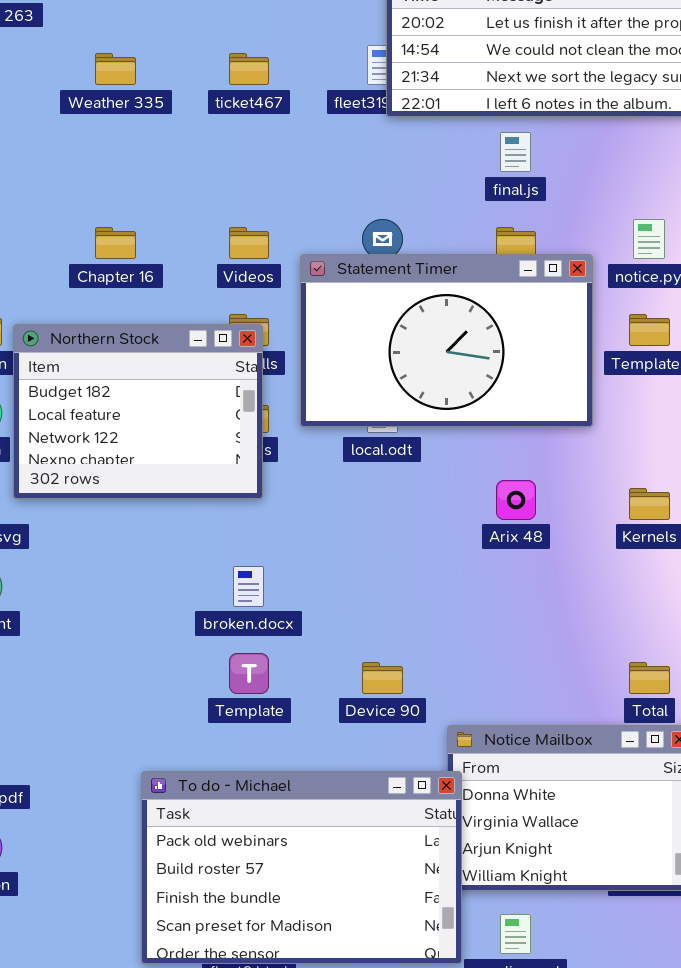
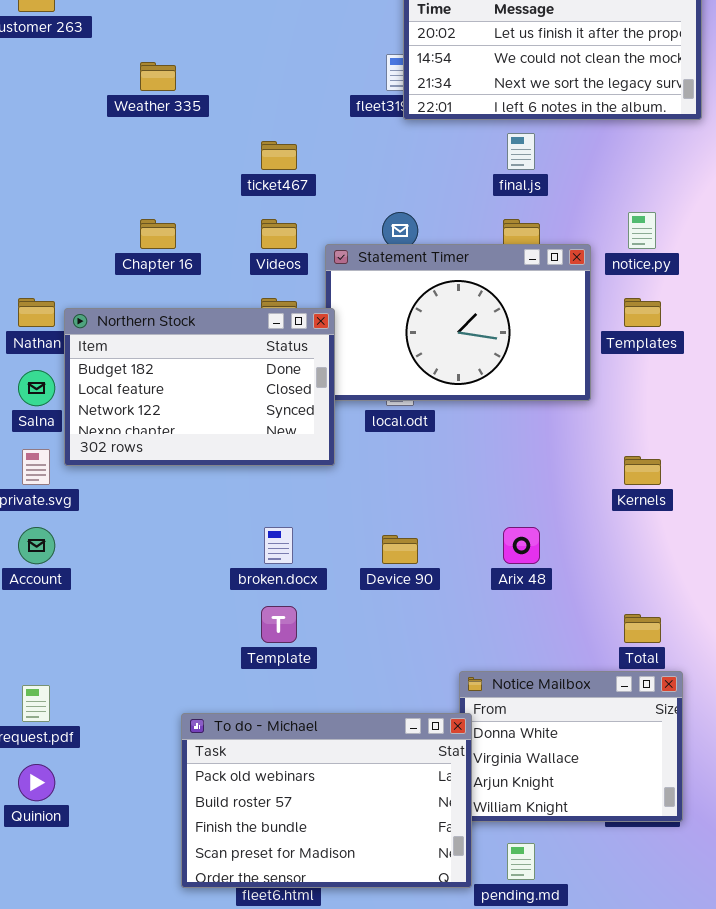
ticket467: [229,53,269,85] -> [261,141,297,170], moved
Northern Stock: [13,324,263,499] -> [64,308,335,466], resized
Arix 48: [496,480,536,520] -> [503,527,540,564], moved
Device 90: [362,662,403,694] -> [382,535,418,564], moved

